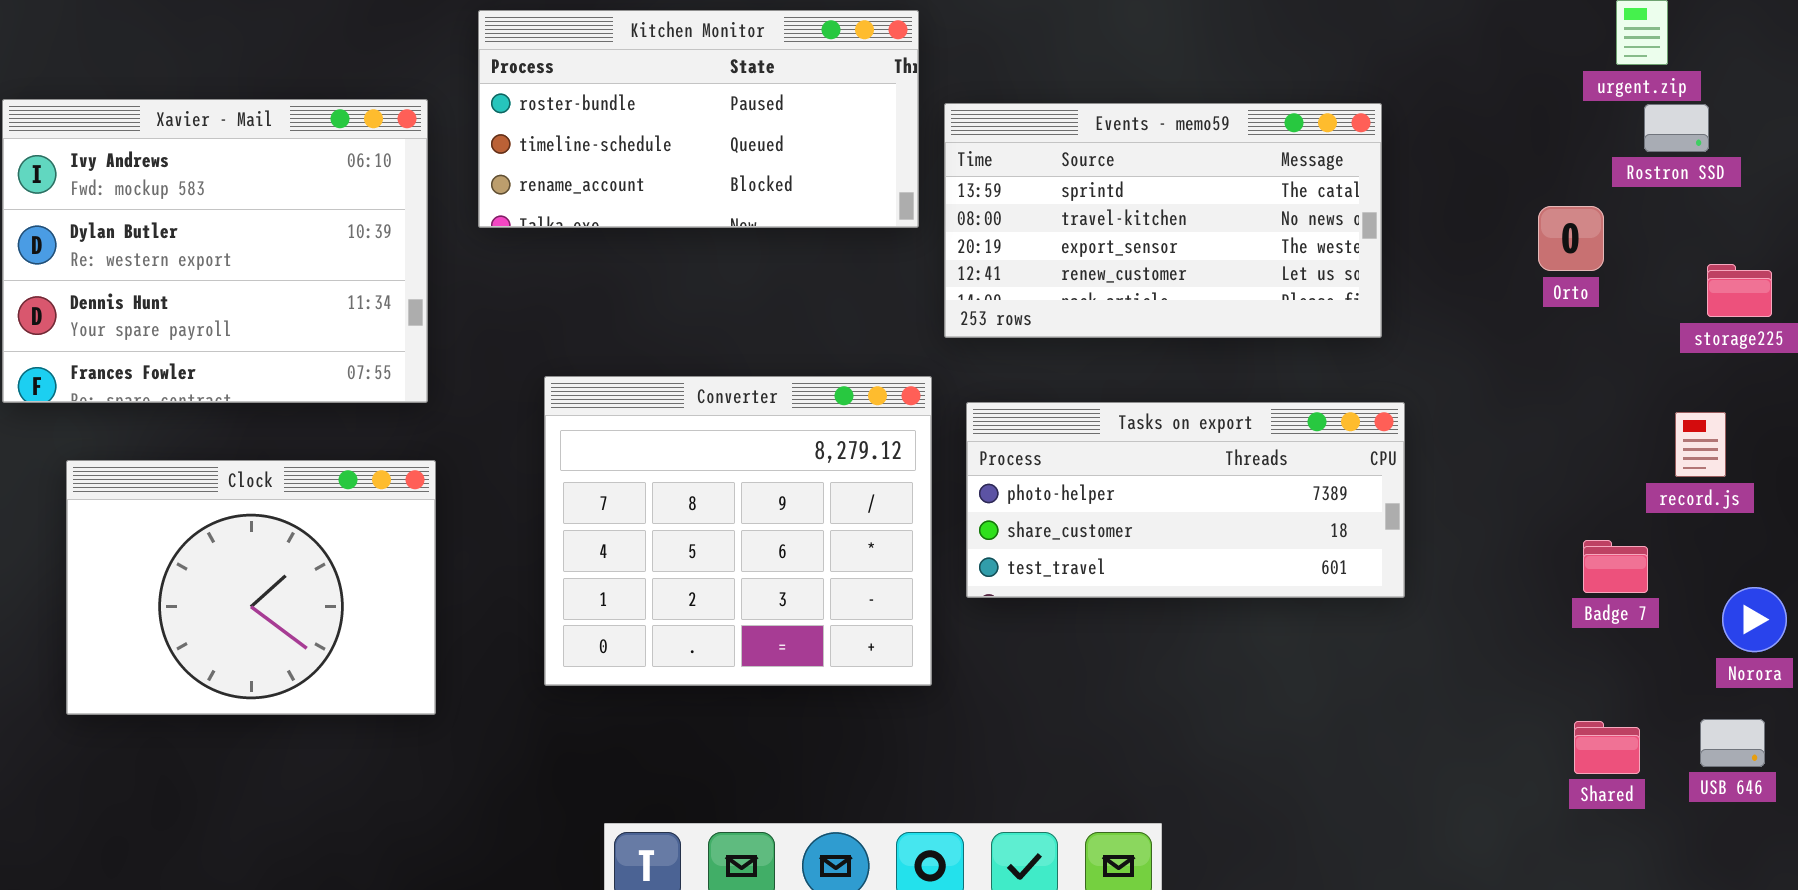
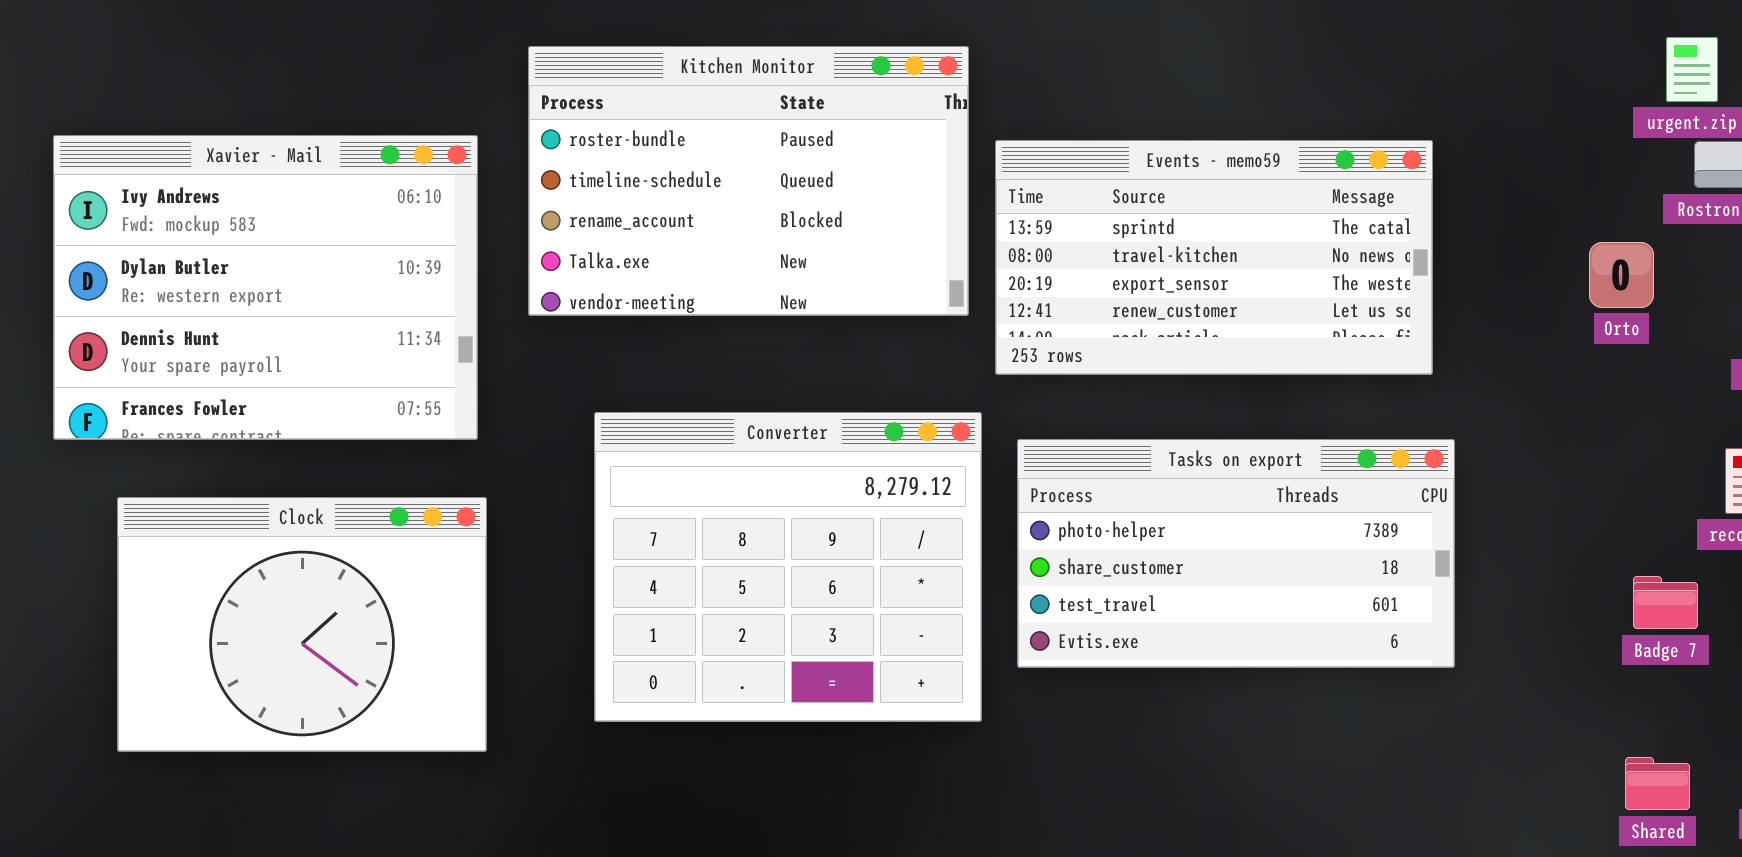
Kitchen Monitor: [478,10,919,228] -> [528,46,969,316], resized
Tasks on export: [966,402,1405,598] -> [1017,439,1455,668], resized

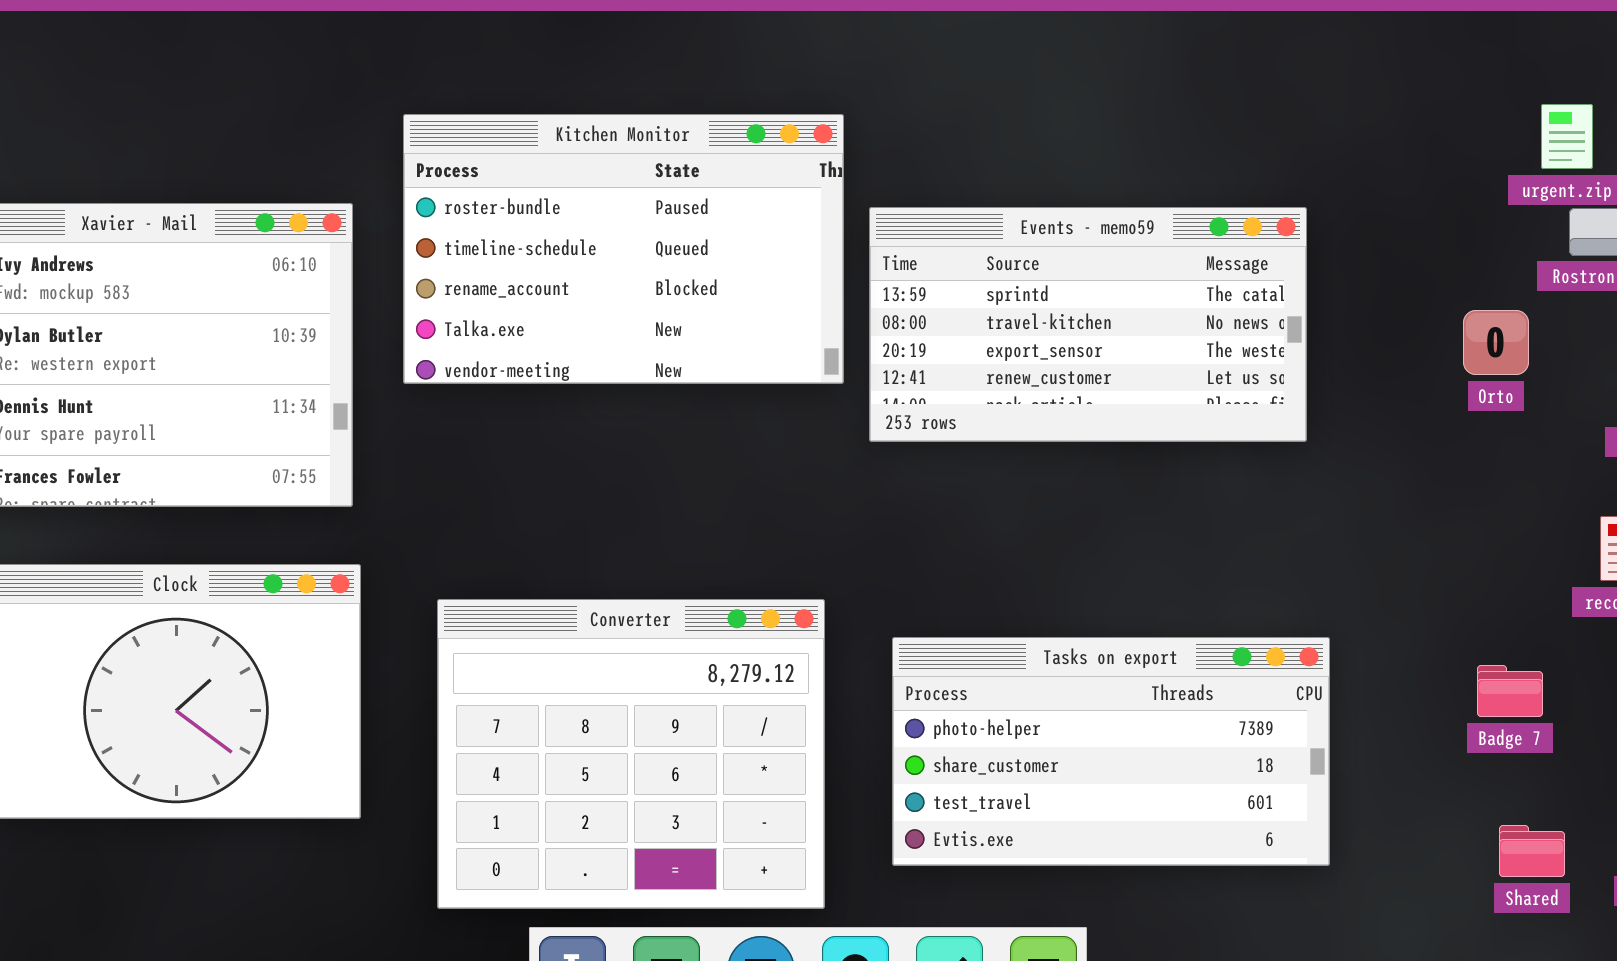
Converter: [594,412,982,722] -> [437,599,825,909], moved
Tasks on export: [1017,439,1455,668] -> [892,637,1330,866], moved
Badge 7: [1633,576,1698,629] -> [1477,665,1543,717], moved

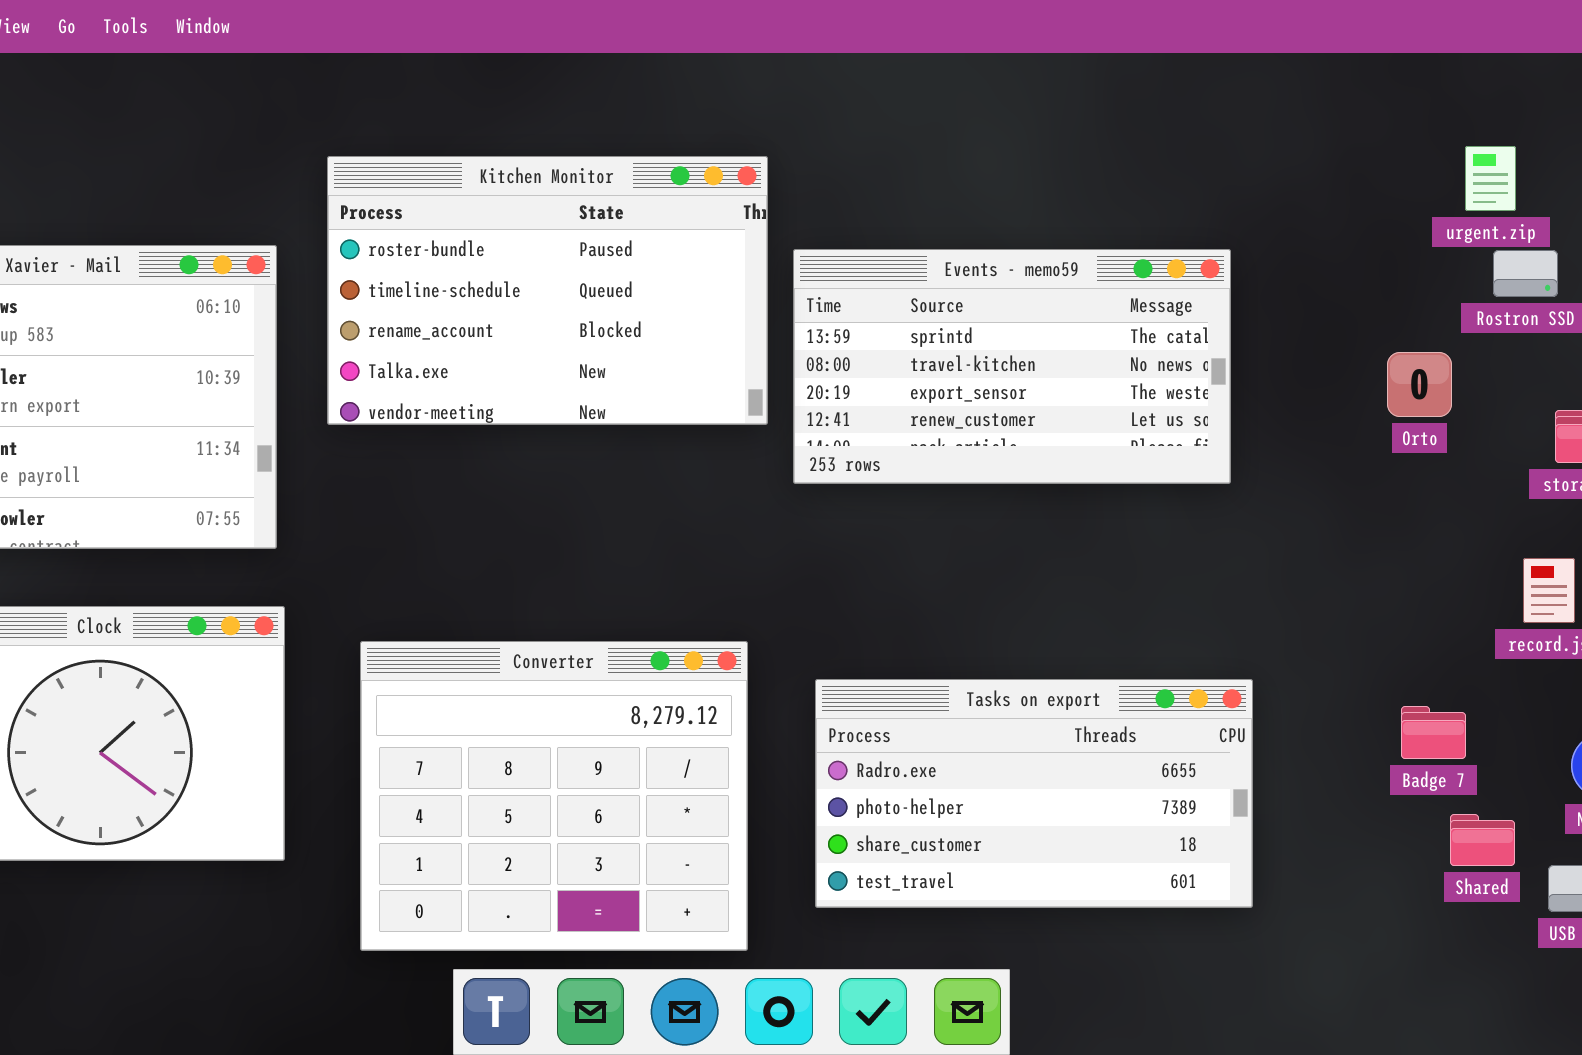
Tasks on export: [892,637,1330,866] -> [815,679,1253,908], scrolled up 1 row
Shared: [1499,825,1565,877] -> [1450,814,1515,866], moved

